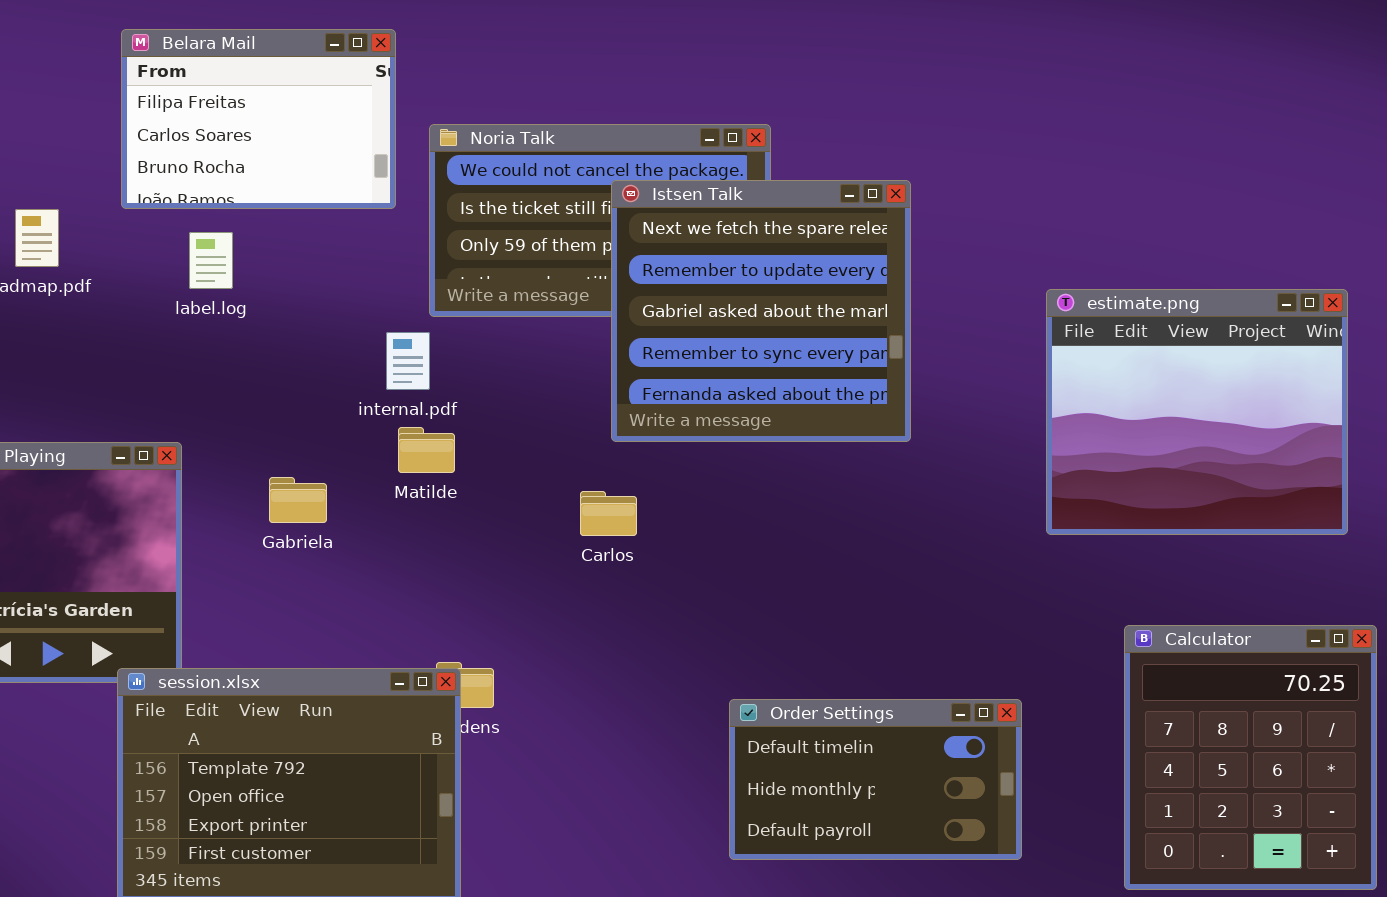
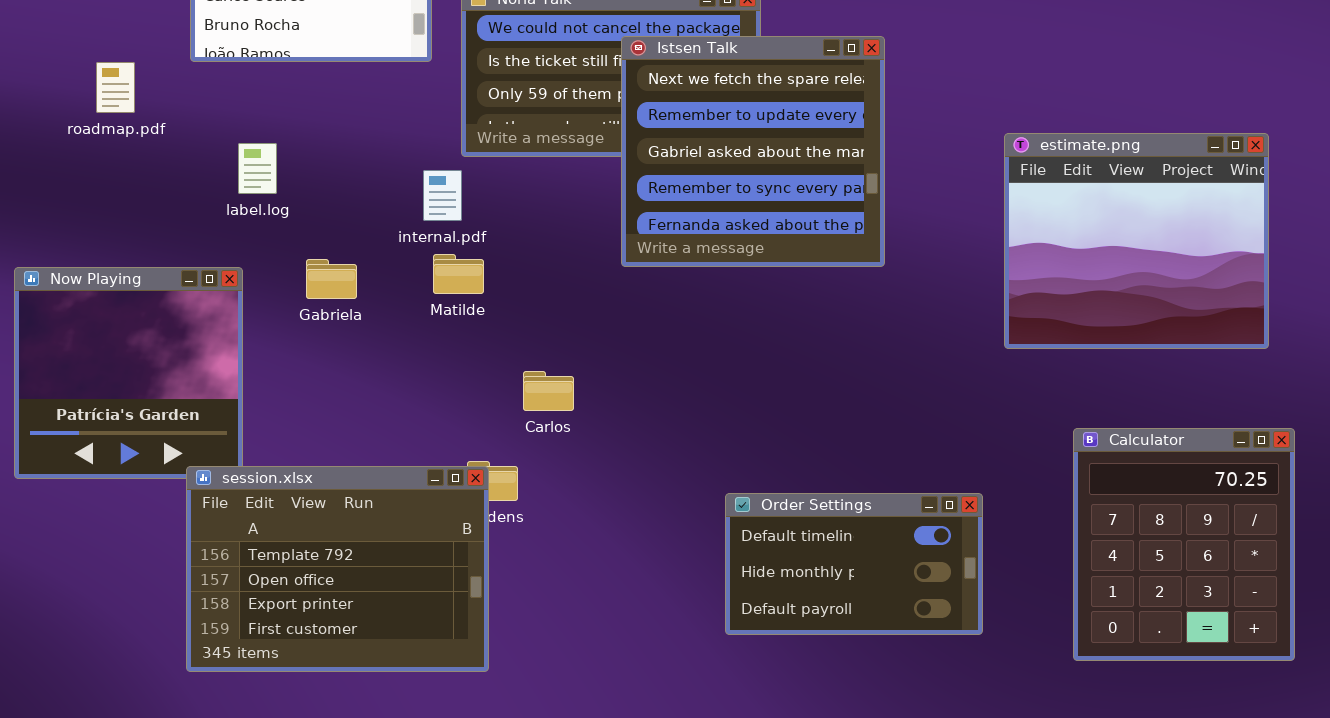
label.log: [189,232,233,289] -> [238,143,277,194], moved
Gabriela: [269,477,327,523] -> [306,259,357,299], moved
Carlos: [580,491,637,536] -> [523,371,574,411], moved

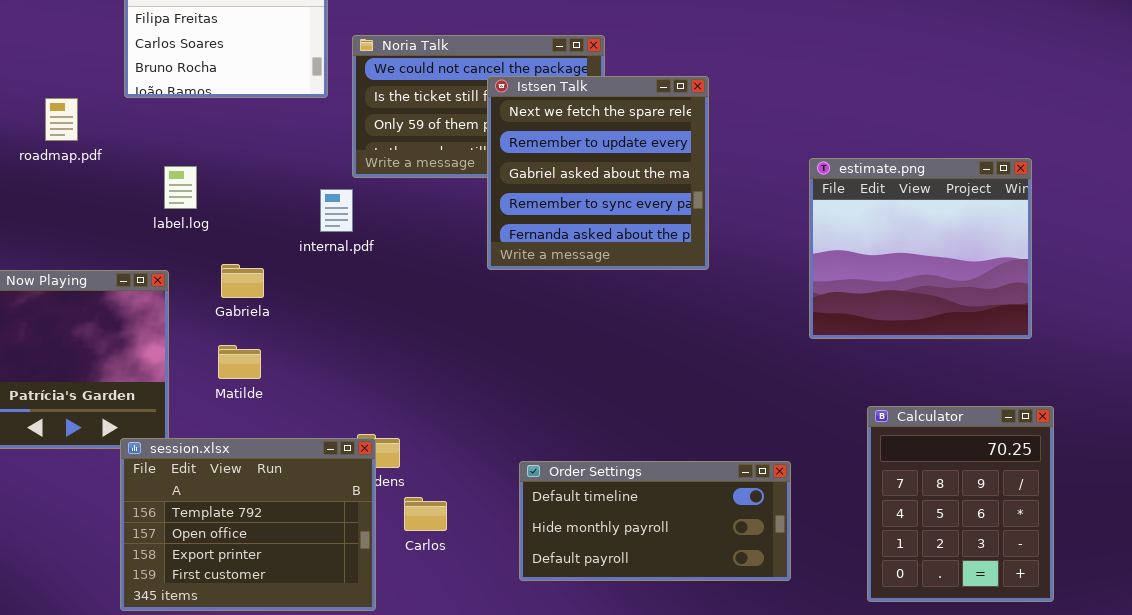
Matilde: [433,254,484,294] -> [218,345,261,379], moved
Carlos: [523,371,574,411] -> [404,497,447,531], moved
Order Settings: [725,493,983,635] -> [519,461,791,581], resized

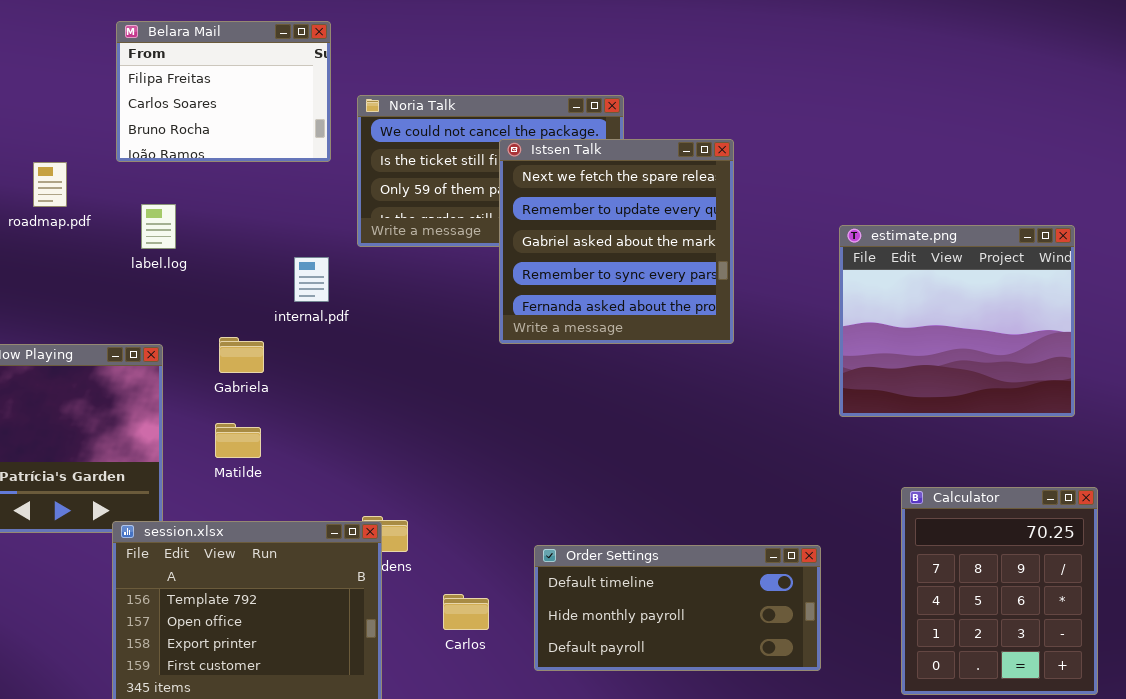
label.log: [164,166,197,209] -> [141,204,176,249], moved
internal.pdf: [320,189,353,232] -> [294,257,329,302], moved
Carlos: [404,497,447,531] -> [443,594,489,630], moved

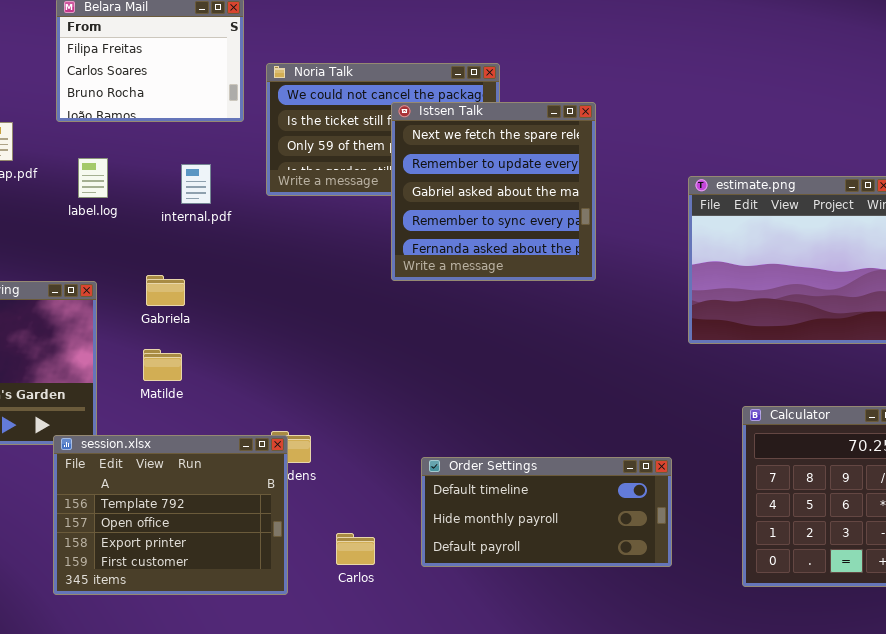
internal.pdf: [294,257,329,302] -> [181,164,211,204], moved
Carlos: [443,594,489,630] -> [336,533,375,565], moved

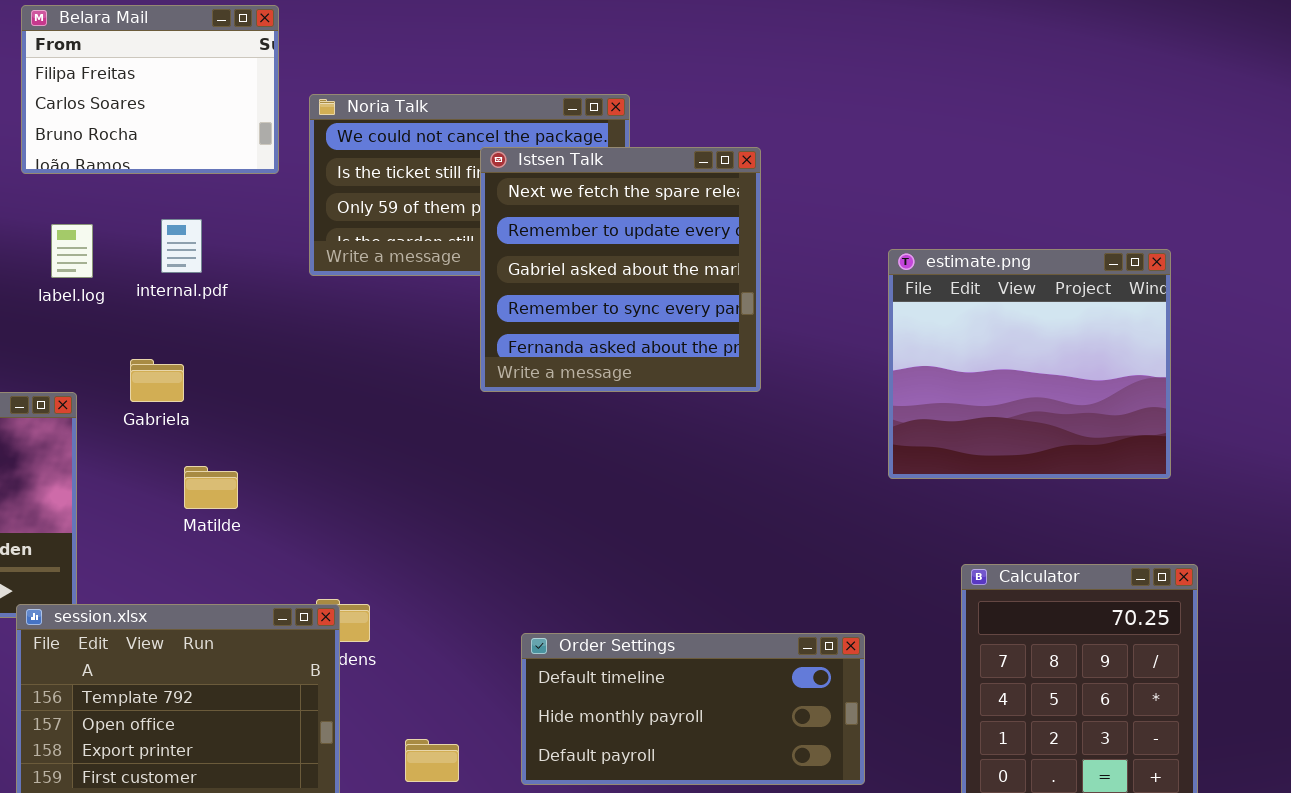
internal.pdf: [181,164,211,204] -> [161,219,202,273], moved
Gabriela: [146,275,185,306] -> [130,359,184,402], moved
Matilde: [143,349,182,381] -> [184,466,238,509], moved

